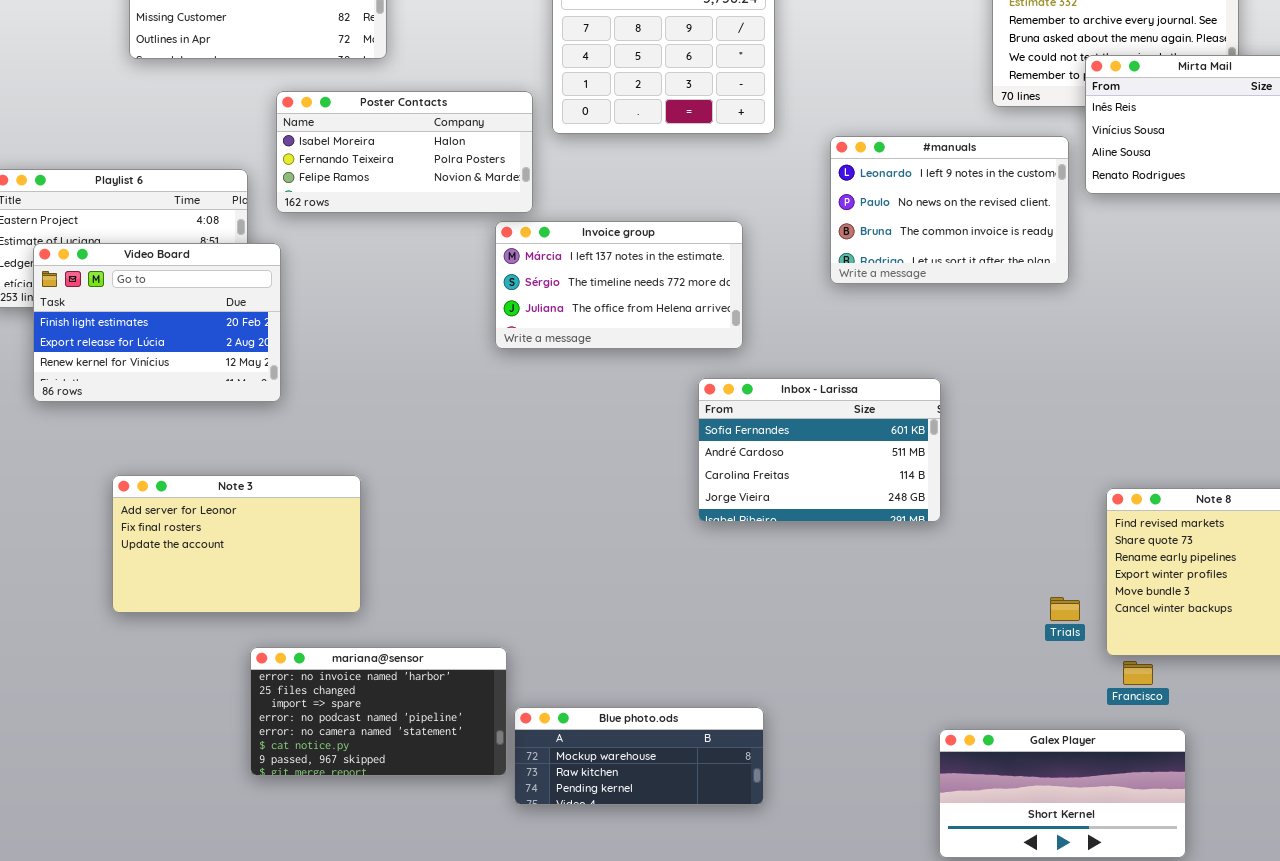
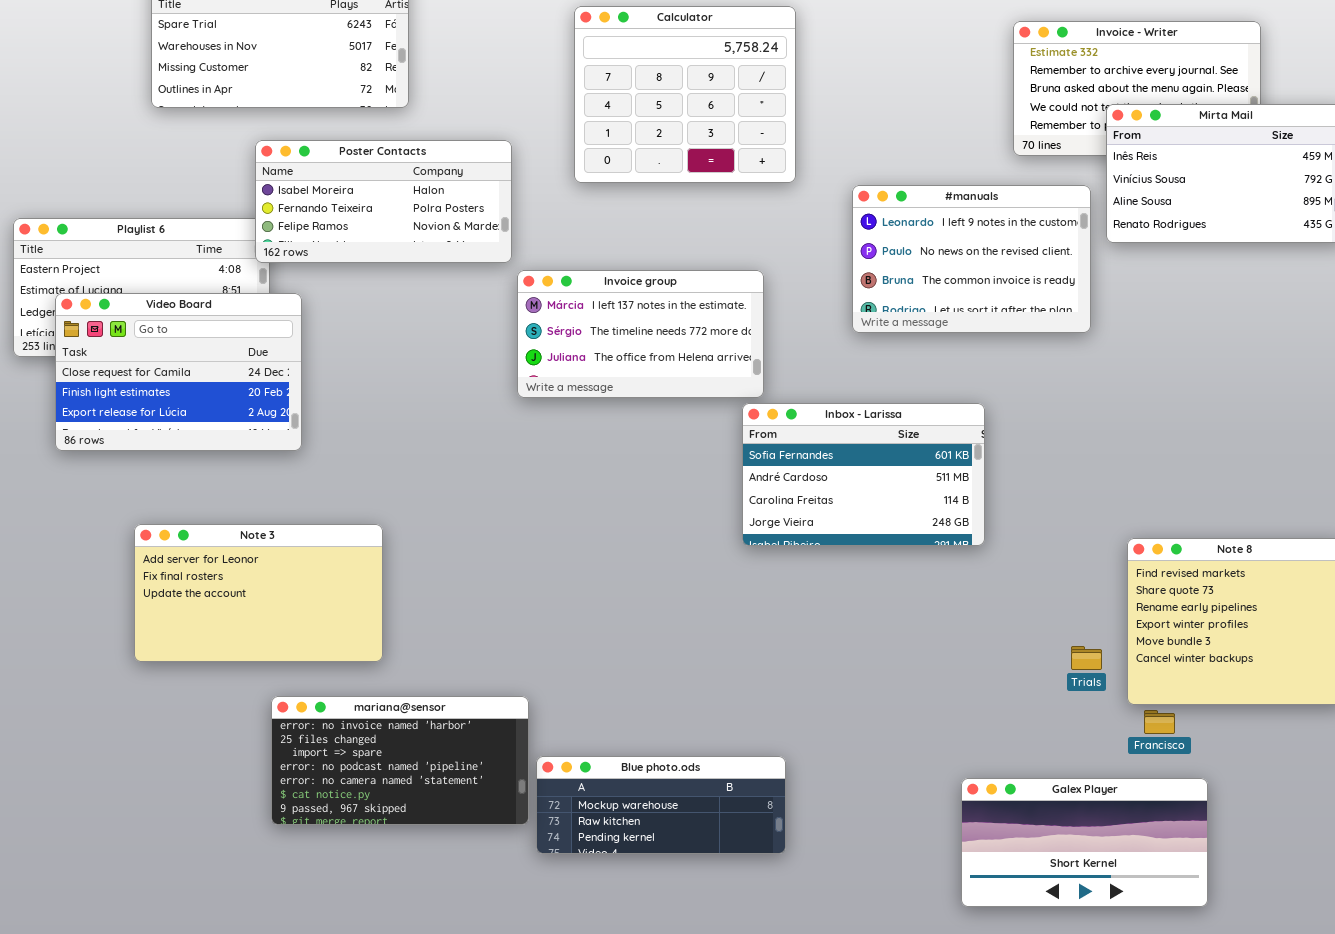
Poster Contacts: [276,91,533,213] -> [255,140,512,263], moved
Video Board: [33,243,281,402] -> [55,293,302,451], scrolled up 1 row
Inbox - Larissa: [698,378,941,522] -> [742,403,985,546], moved

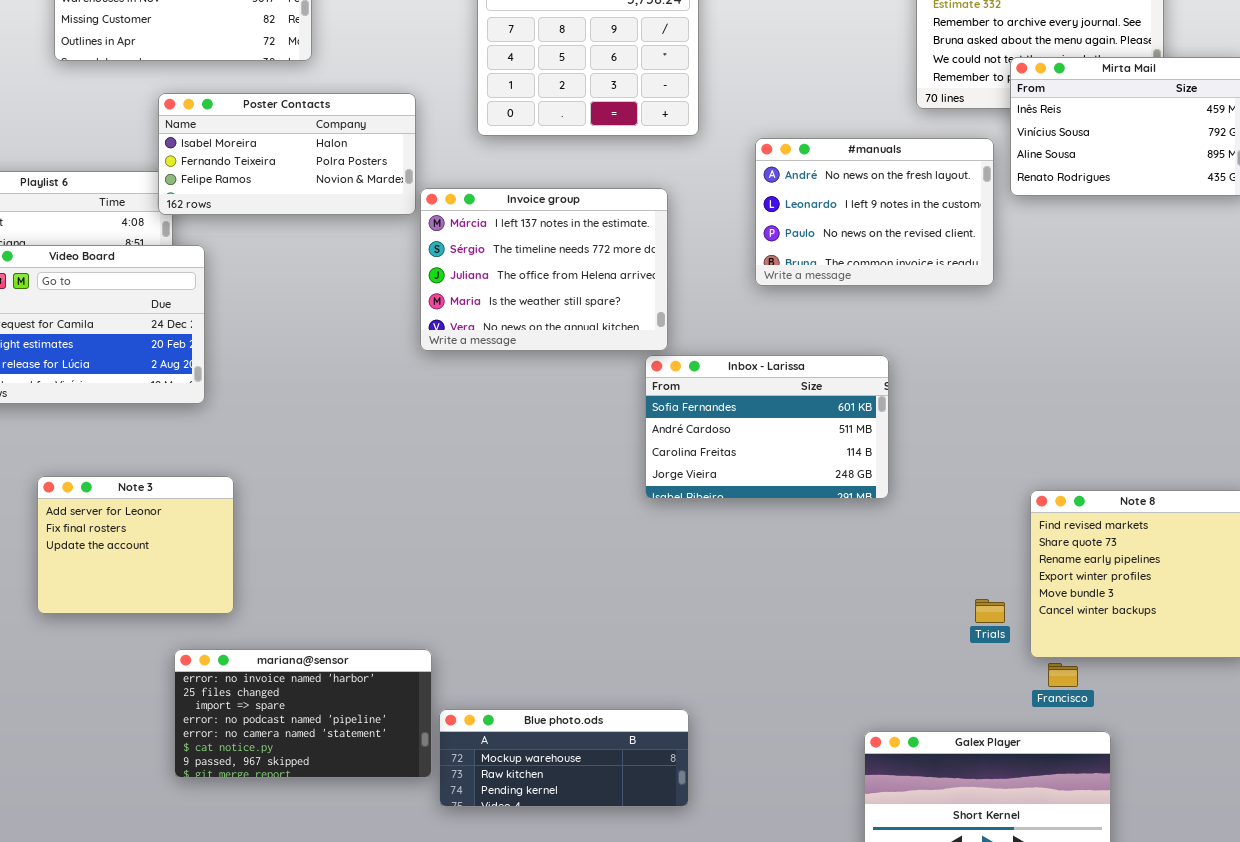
#manuals: [852,185,1091,333] -> [755,138,994,286], scrolled up 1 row
Invoice group: [517,270,764,398] -> [420,188,668,351], resized
Note 3: [134,524,383,662] -> [37,476,234,614], resized

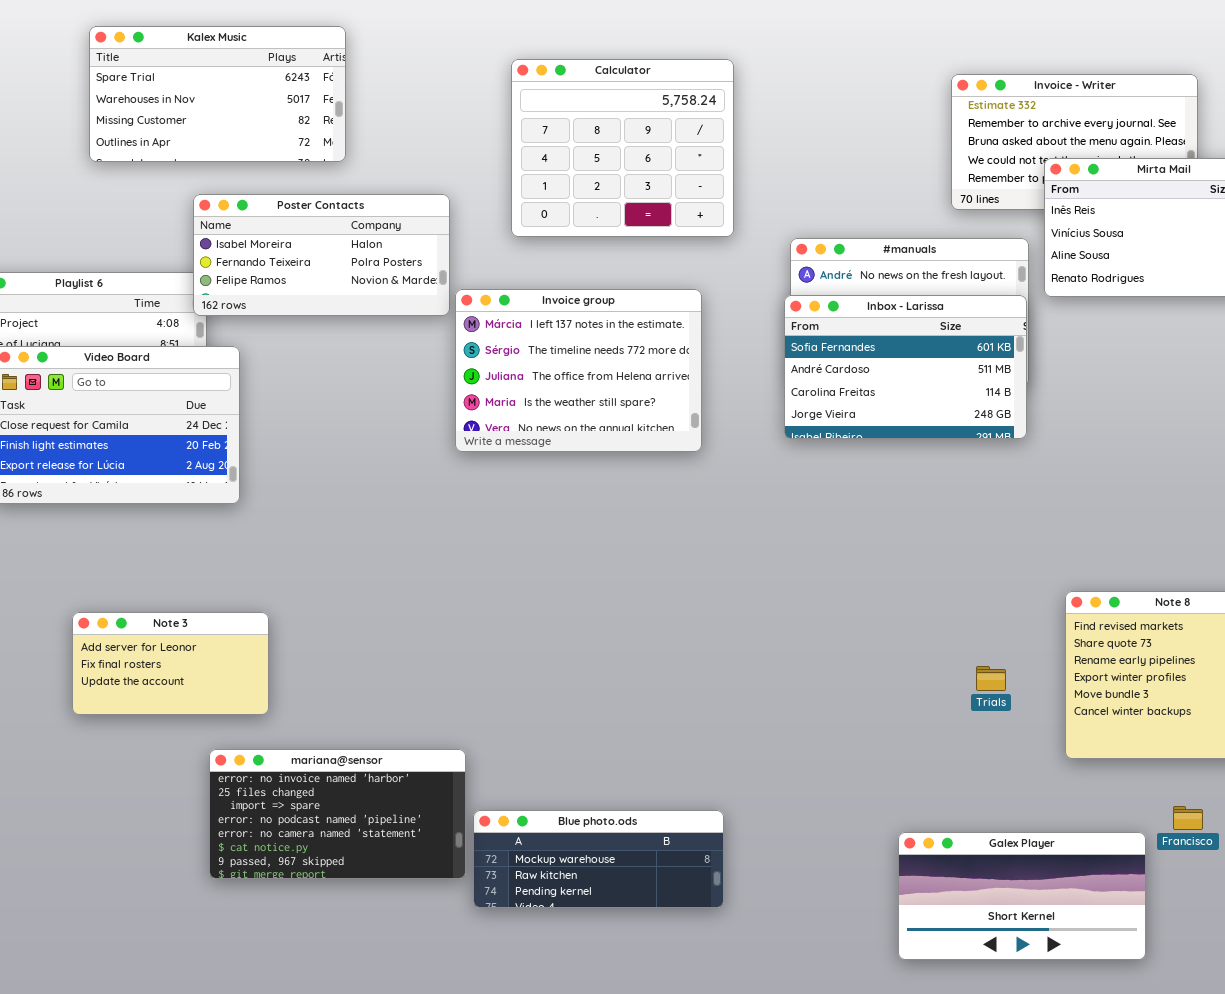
Inbox - Larissa: [645,355,889,499] -> [784,295,1027,439], moved
Note 3: [37,476,234,614] -> [72,612,269,715], resized
Trials: [975,599,1005,623] -> [976,666,1006,691], moved
Francisco: [1048,663,1078,687] -> [1173,806,1203,830], moved

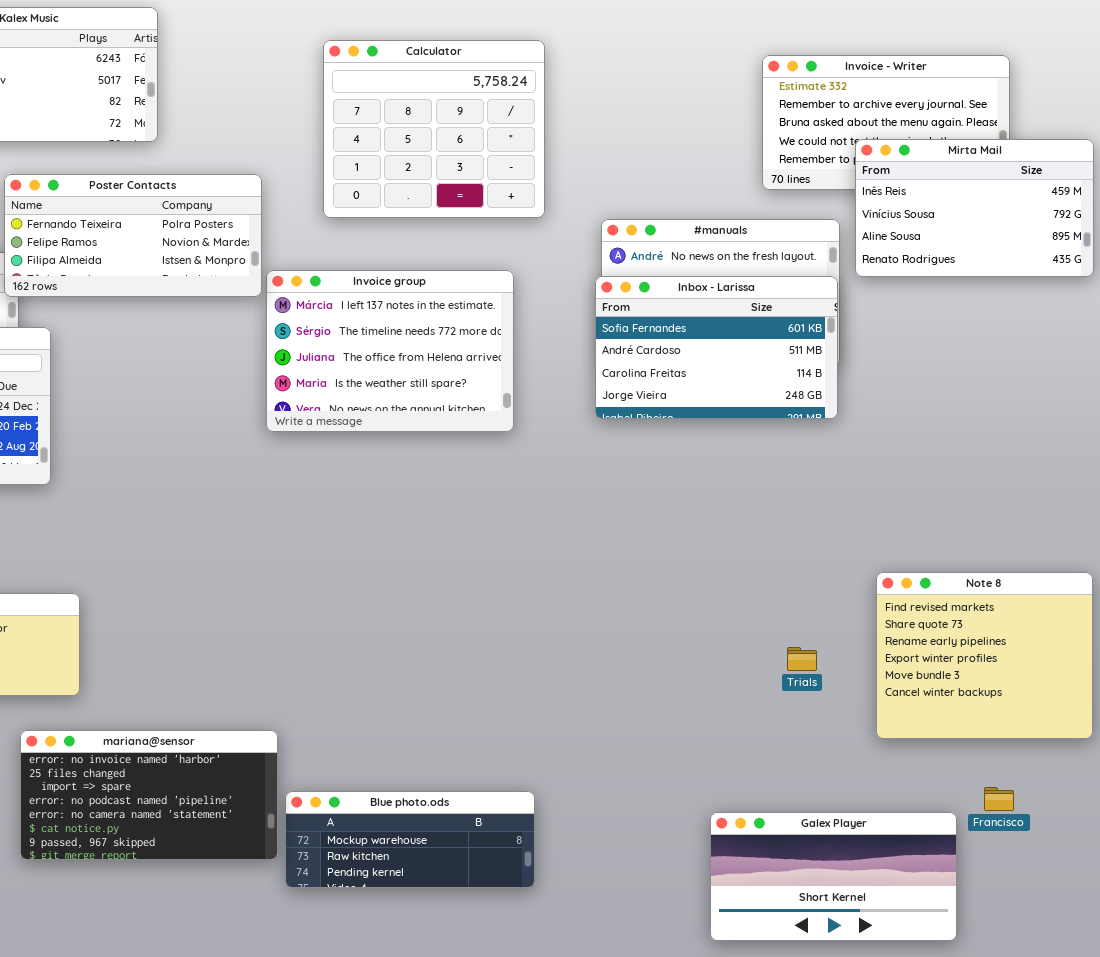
Poster Contacts: [193,194,450,316] -> [4,174,262,297], scrolled down 1 row

